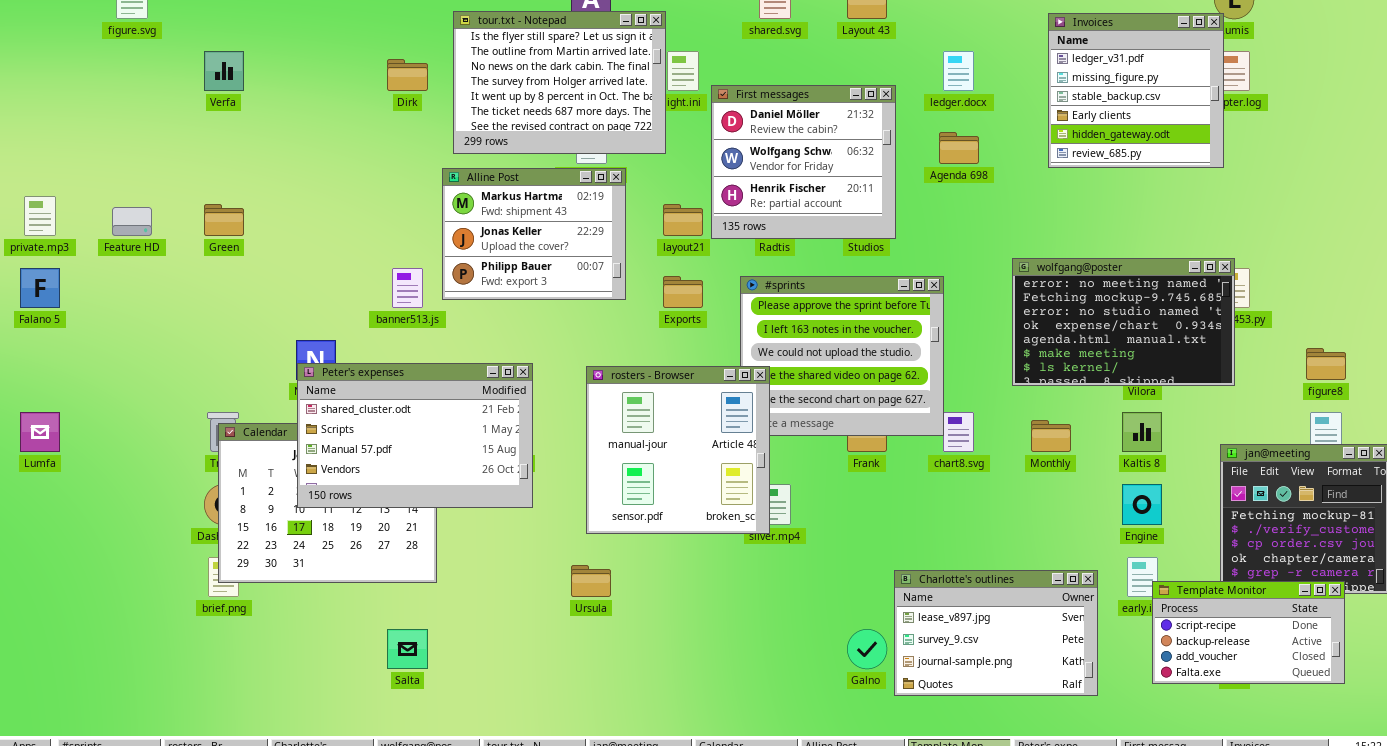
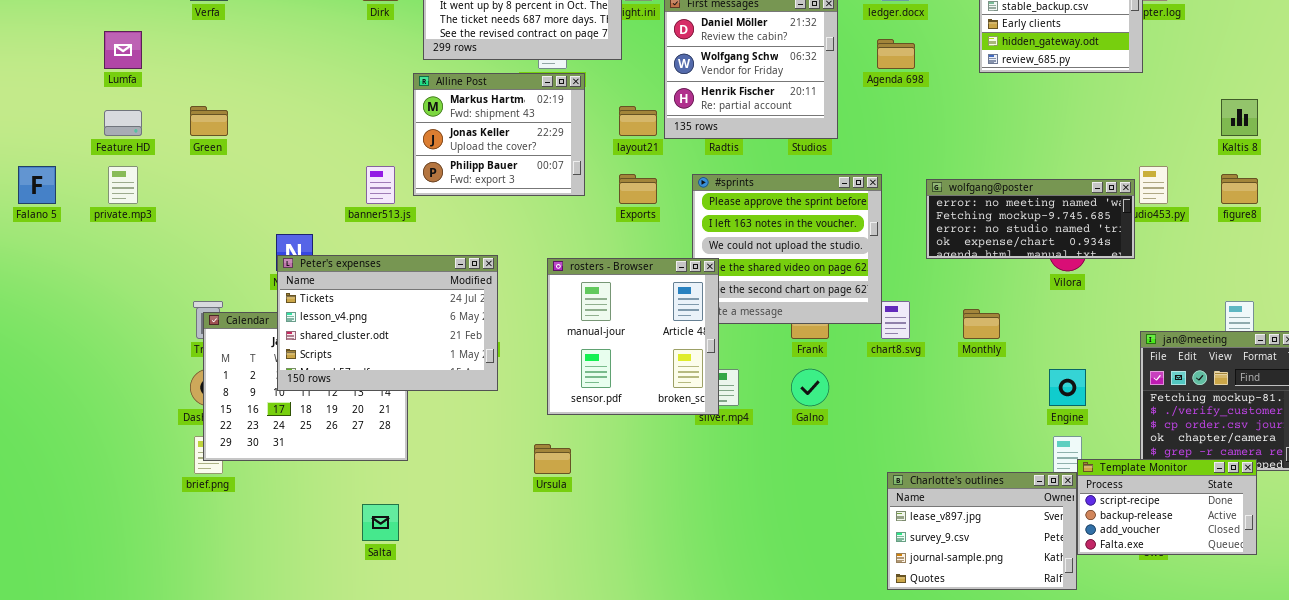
private.mp3: [24,196,56,236] -> [108,166,138,204], moved
wolfgang@poster: [1012,258,1235,386] -> [926,179,1135,259], moved, resized
figure8: [1306,348,1346,380] -> [1221,174,1258,204], moved
Peter's expenses: [297,363,533,508] -> [277,255,498,391], scrolled up 2 rows
Lumfa: [20,412,60,452] -> [104,31,142,69], moved
Kaltis 8: [1122,412,1162,452] -> [1221,99,1258,136], moved
Charlotte's outlines: [894,570,1098,696] -> [887,472,1077,590], moved
Galno: [847,629,887,669] -> [791,369,829,406], moved

